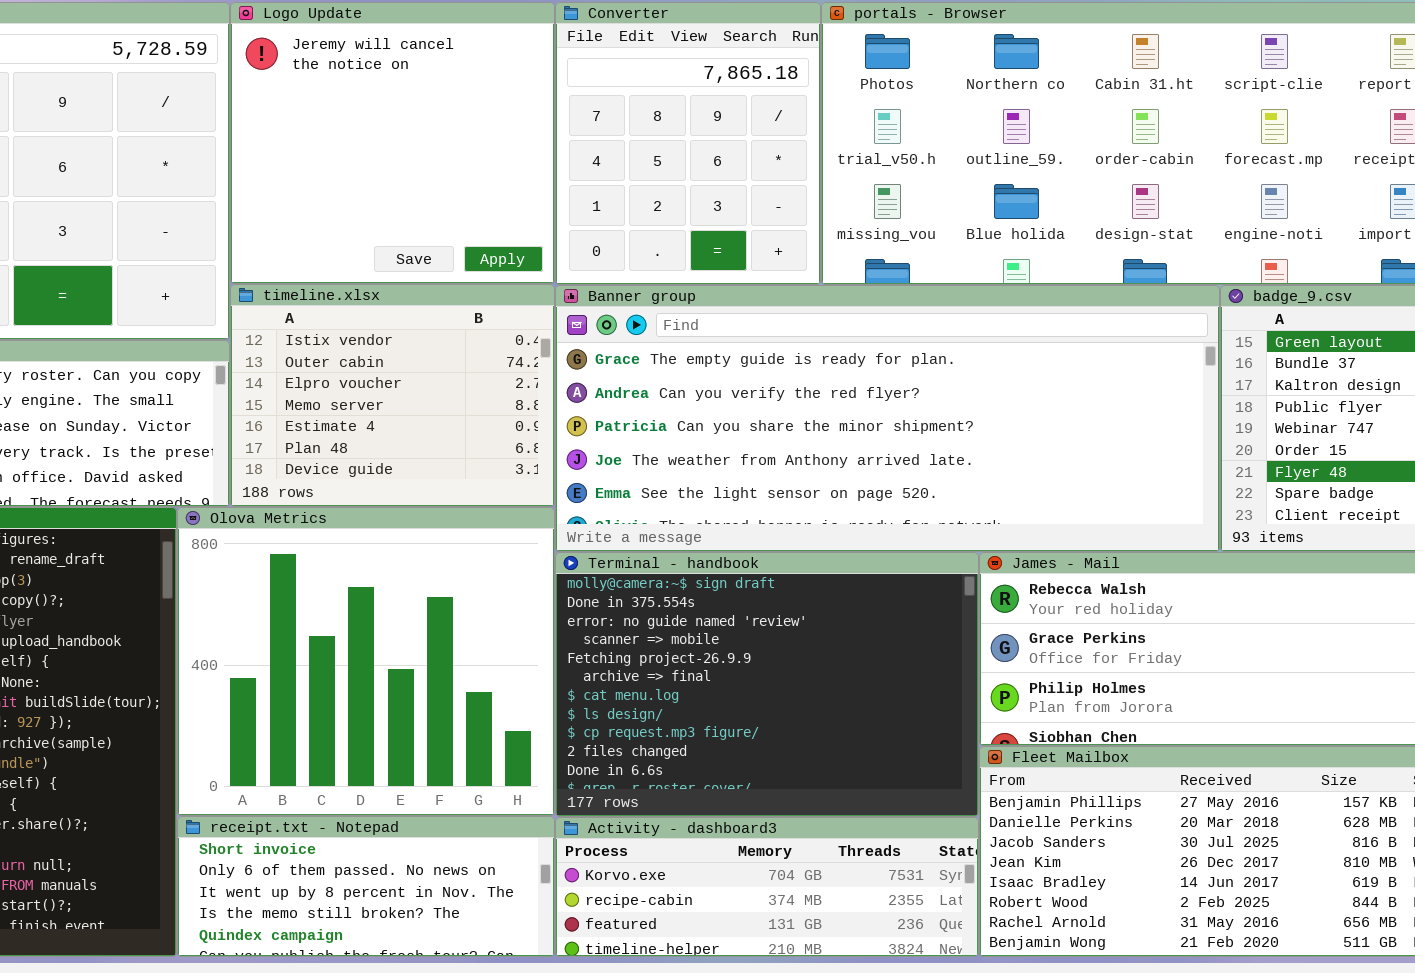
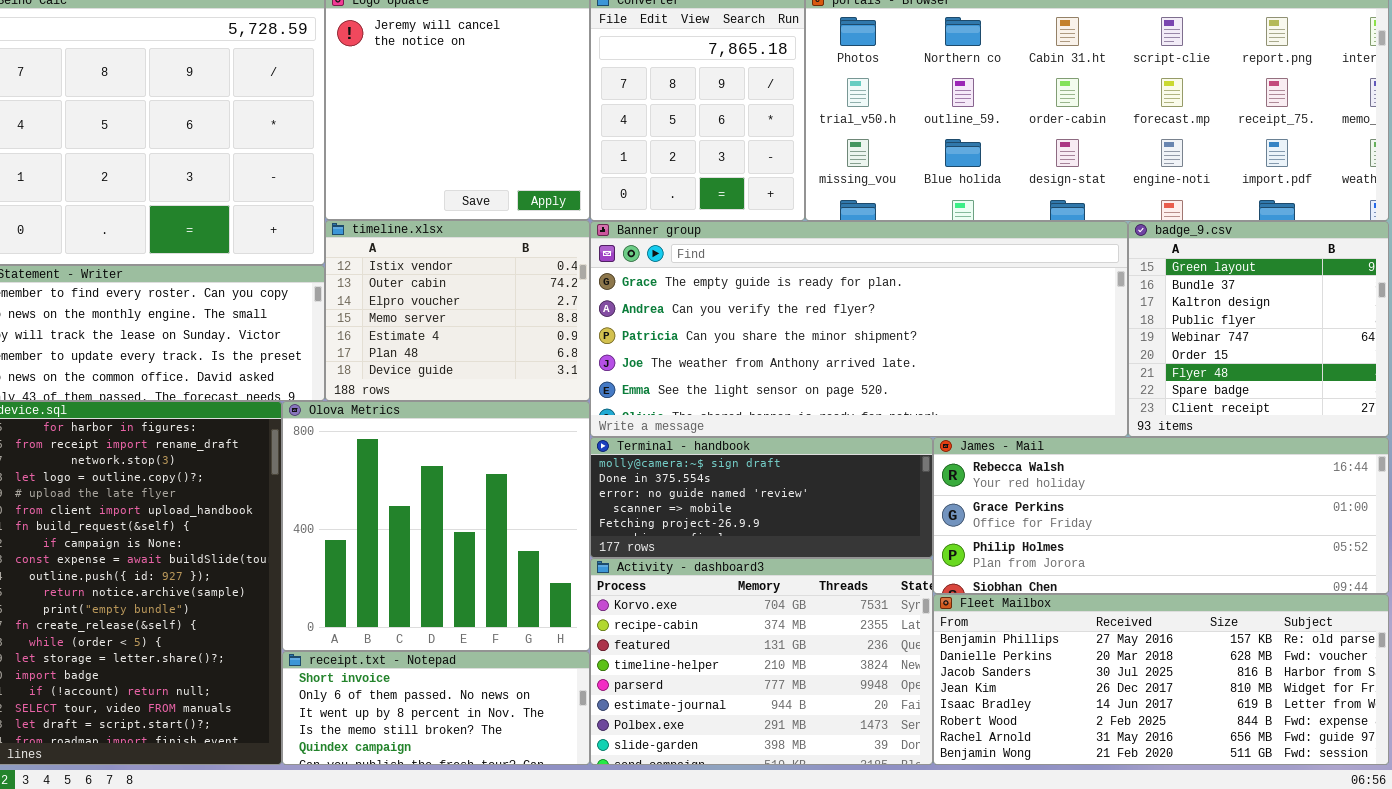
Terminal - handbook: [555,552,979,817] -> [590,437,933,558], resized
Activity - dashboard3: [555,817,979,957] -> [590,558,933,765], resized

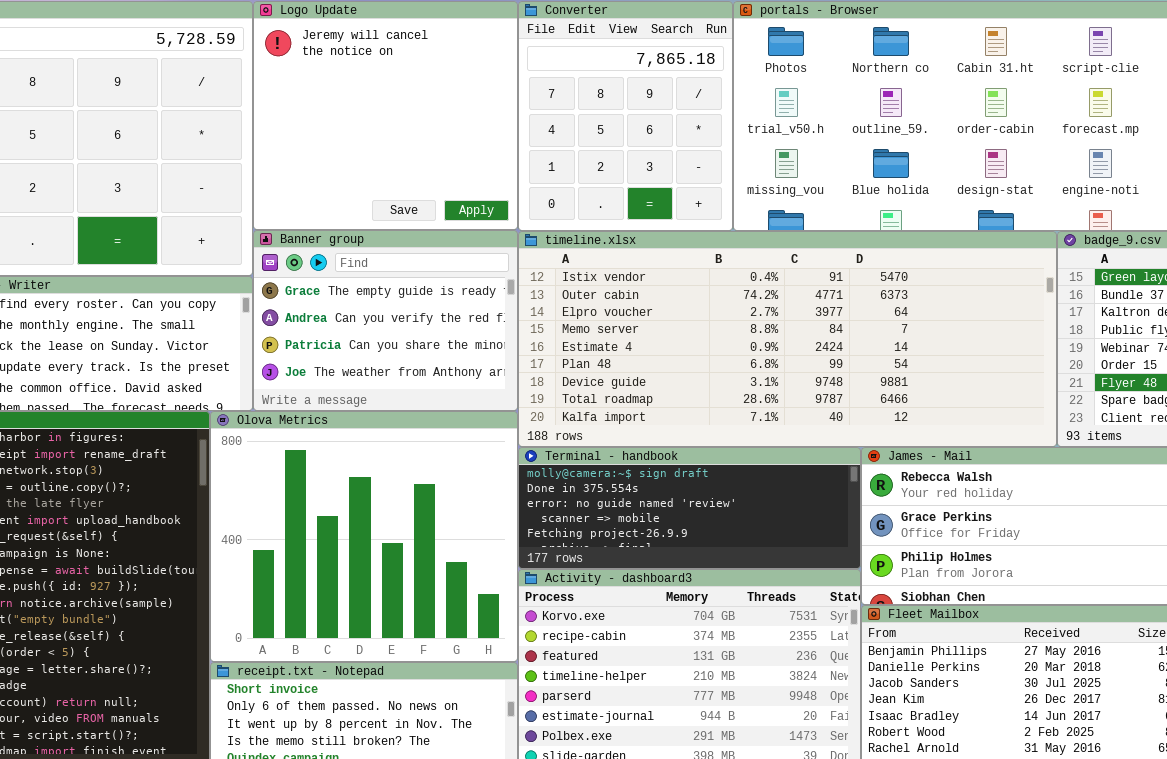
timeline.xlsx: [325,220,590,401] -> [518,231,1057,447], moved, resized
Banner group: [590,221,1128,437] -> [253,230,518,411], moved, resized

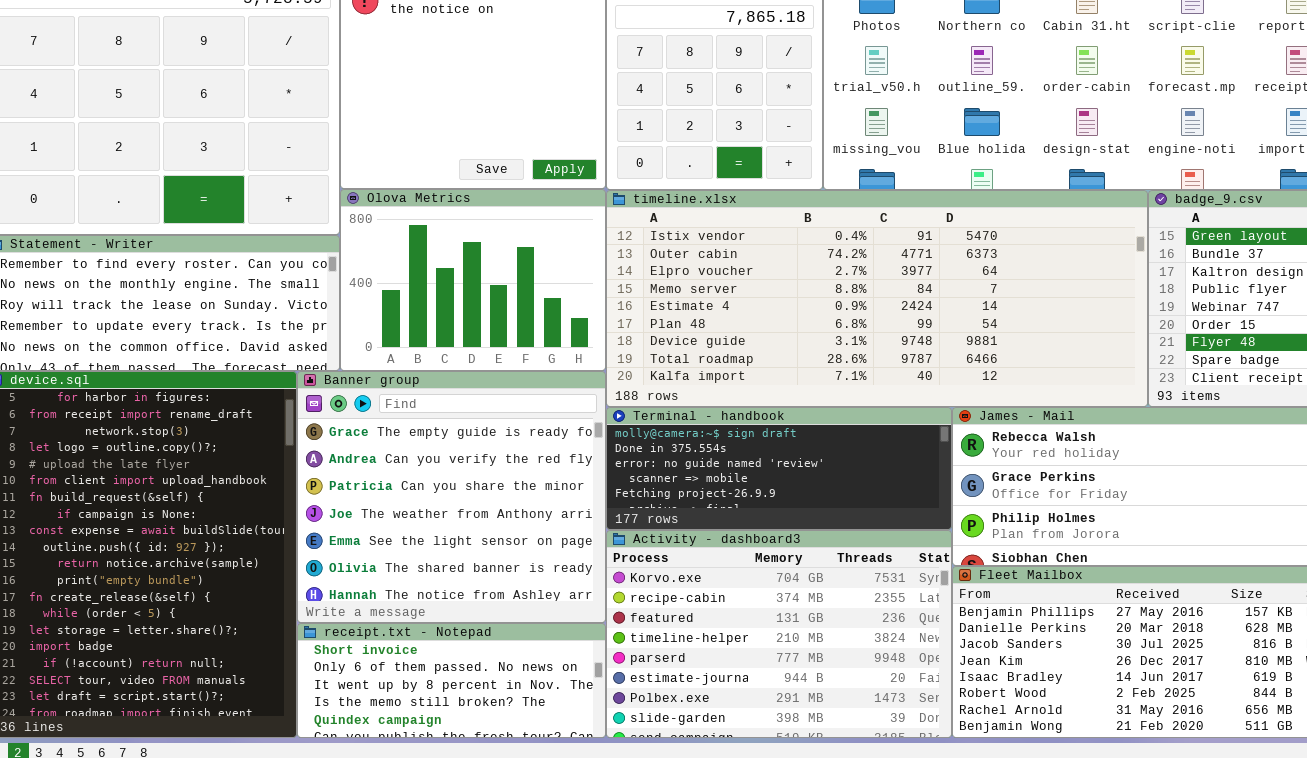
Banner group: [253,230,518,411] -> [297,371,606,623], moved, resized
Olova Metrics: [210,411,518,662] -> [340,189,606,371], moved, resized

